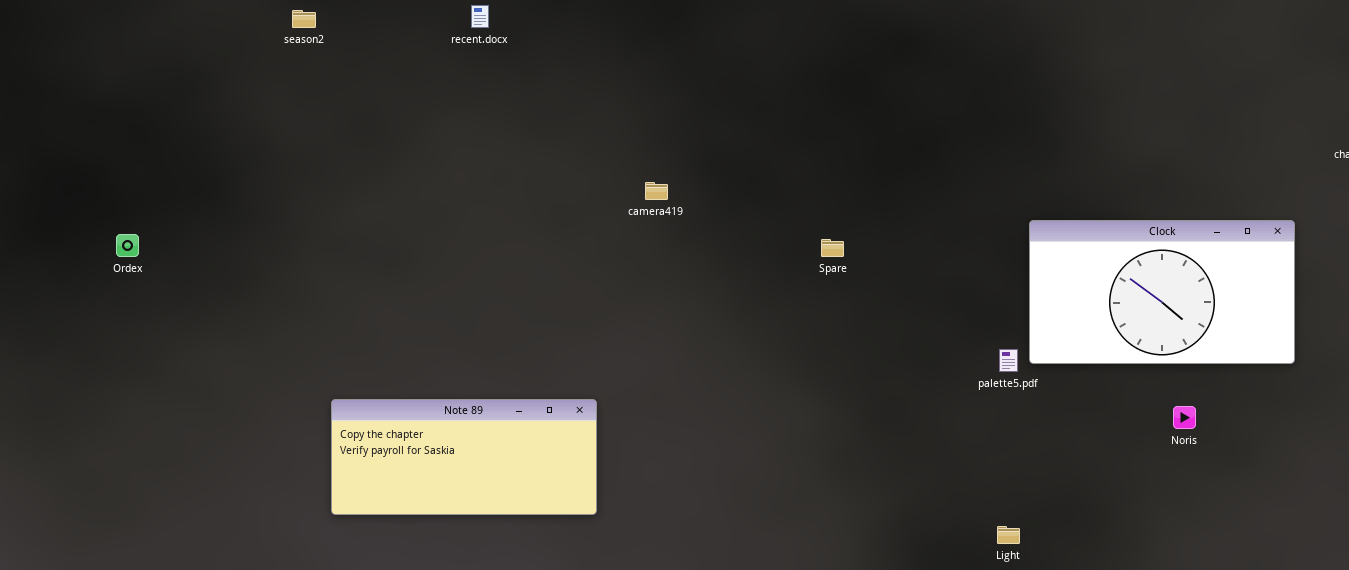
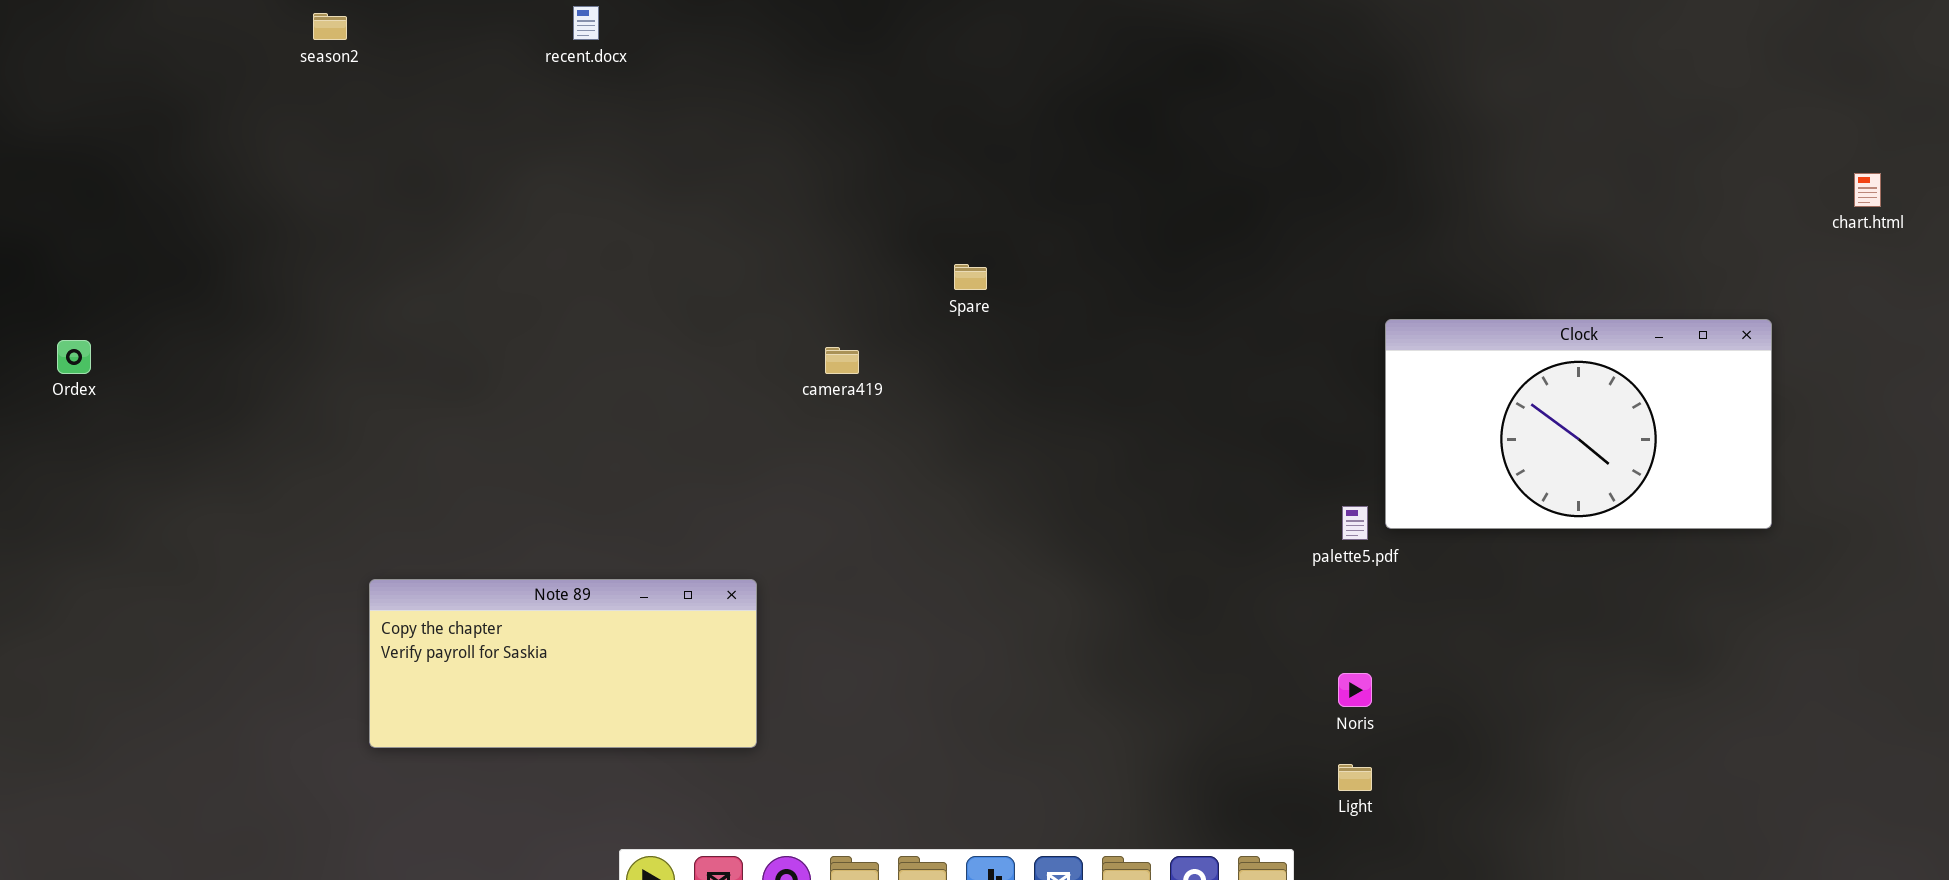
camera419: [645,182,668,200] -> [825,347,859,374], moved
Spare: [821,239,844,257] -> [954,264,987,290], moved
Noris: [1173,406,1196,429] -> [1338,673,1372,707], moved

